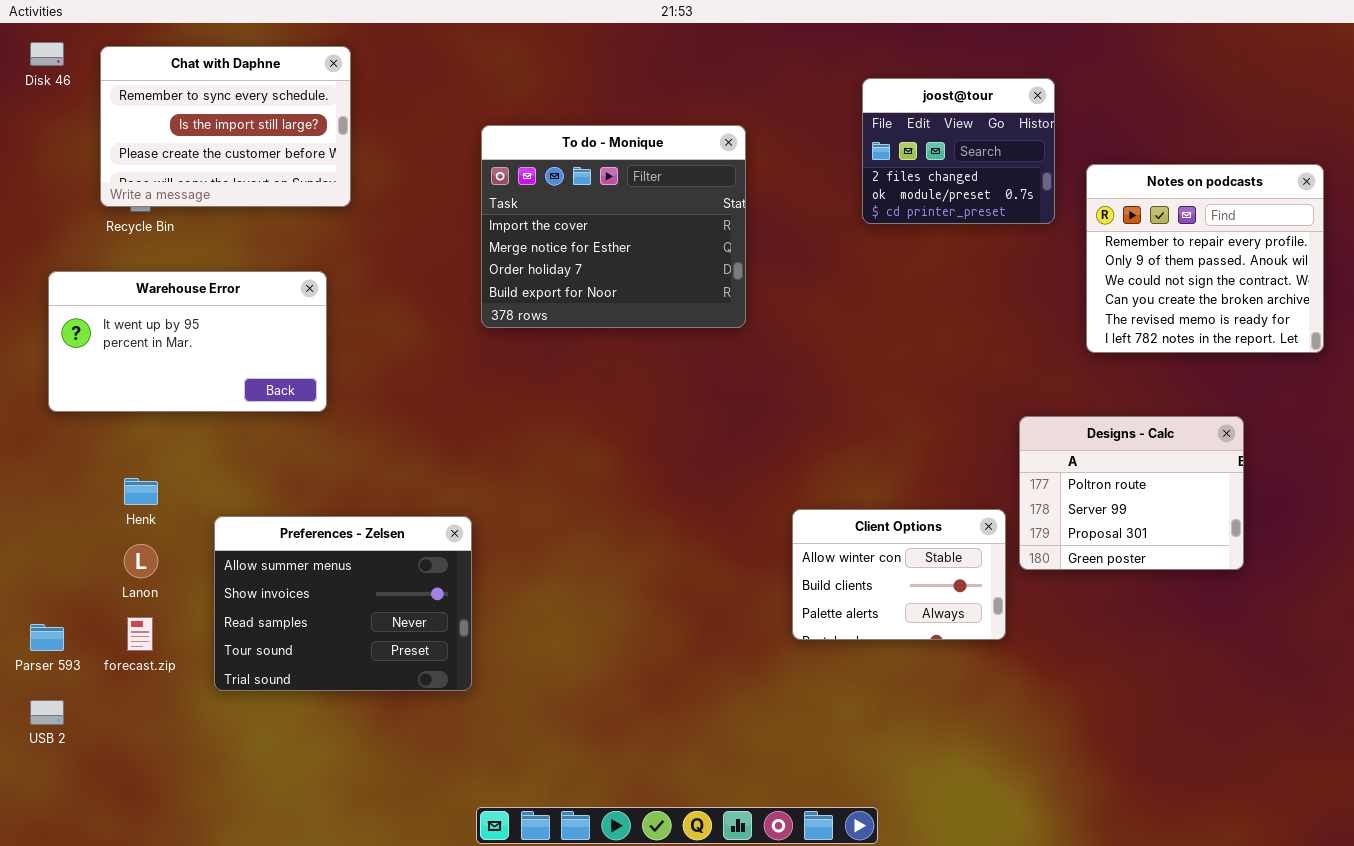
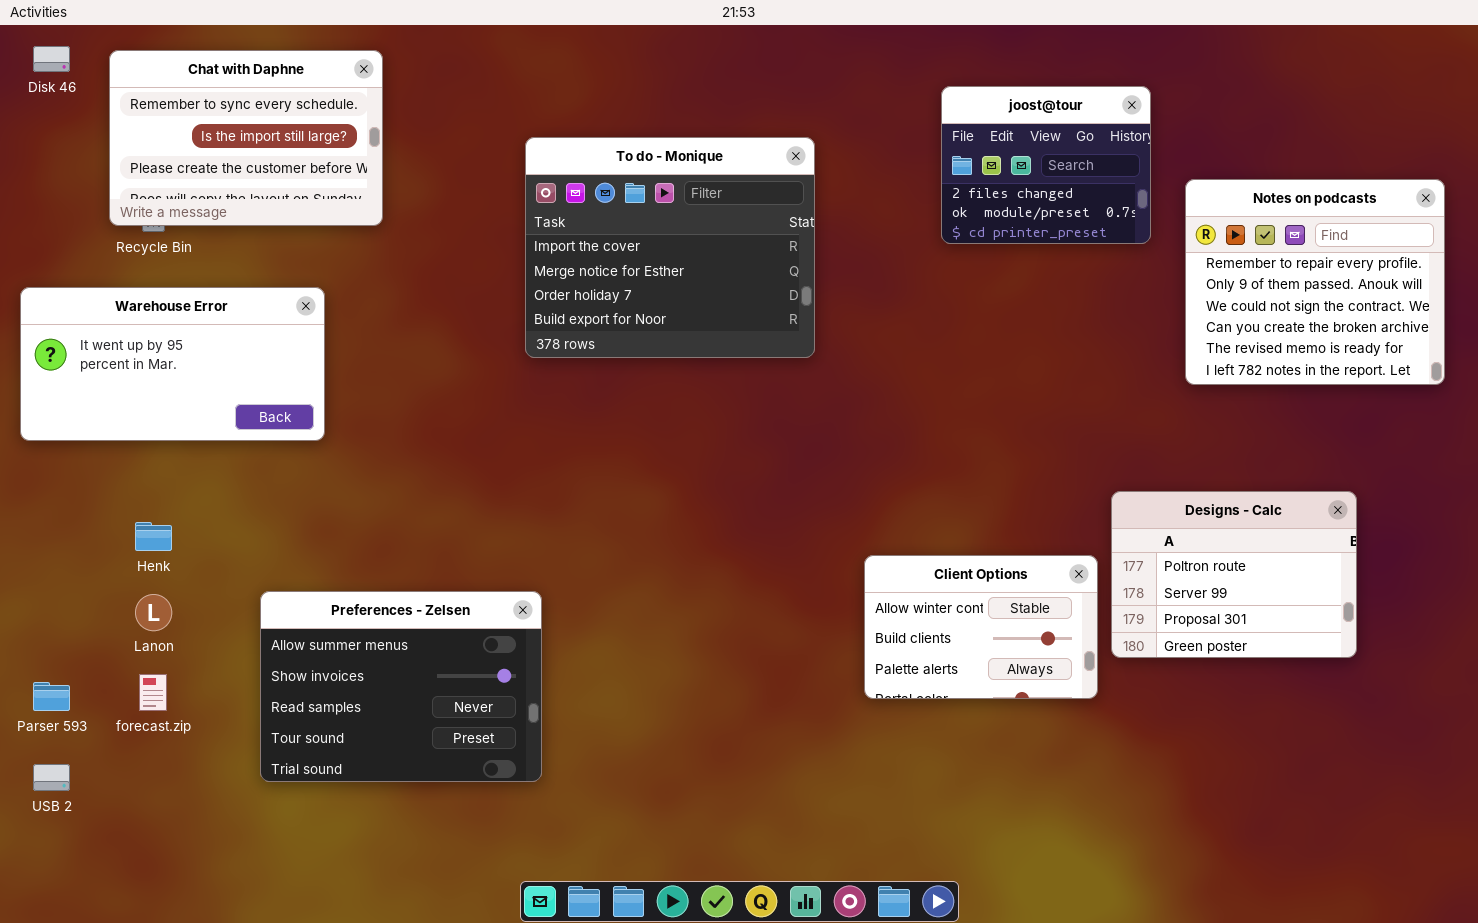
Warehouse Error: [48,271,327,412] -> [20,287,325,441], moved
Designs - Calc: [1019,416,1244,570] -> [1111,491,1357,658], moved
Preferences - Zelsen: [214,516,472,691] -> [260,591,542,782], moved

